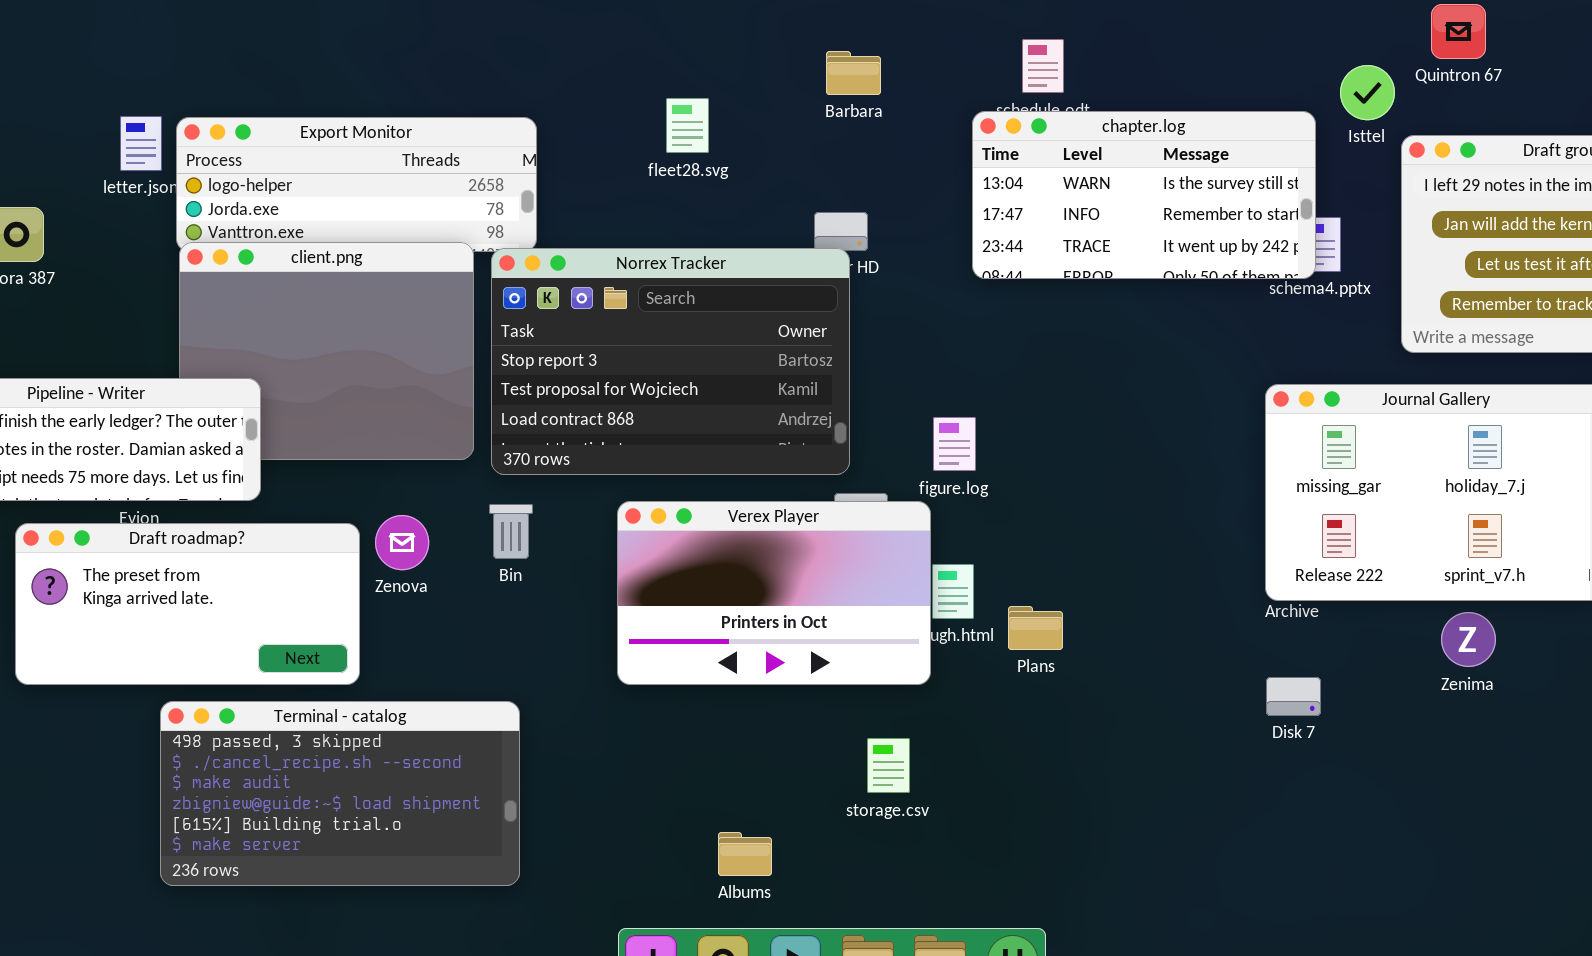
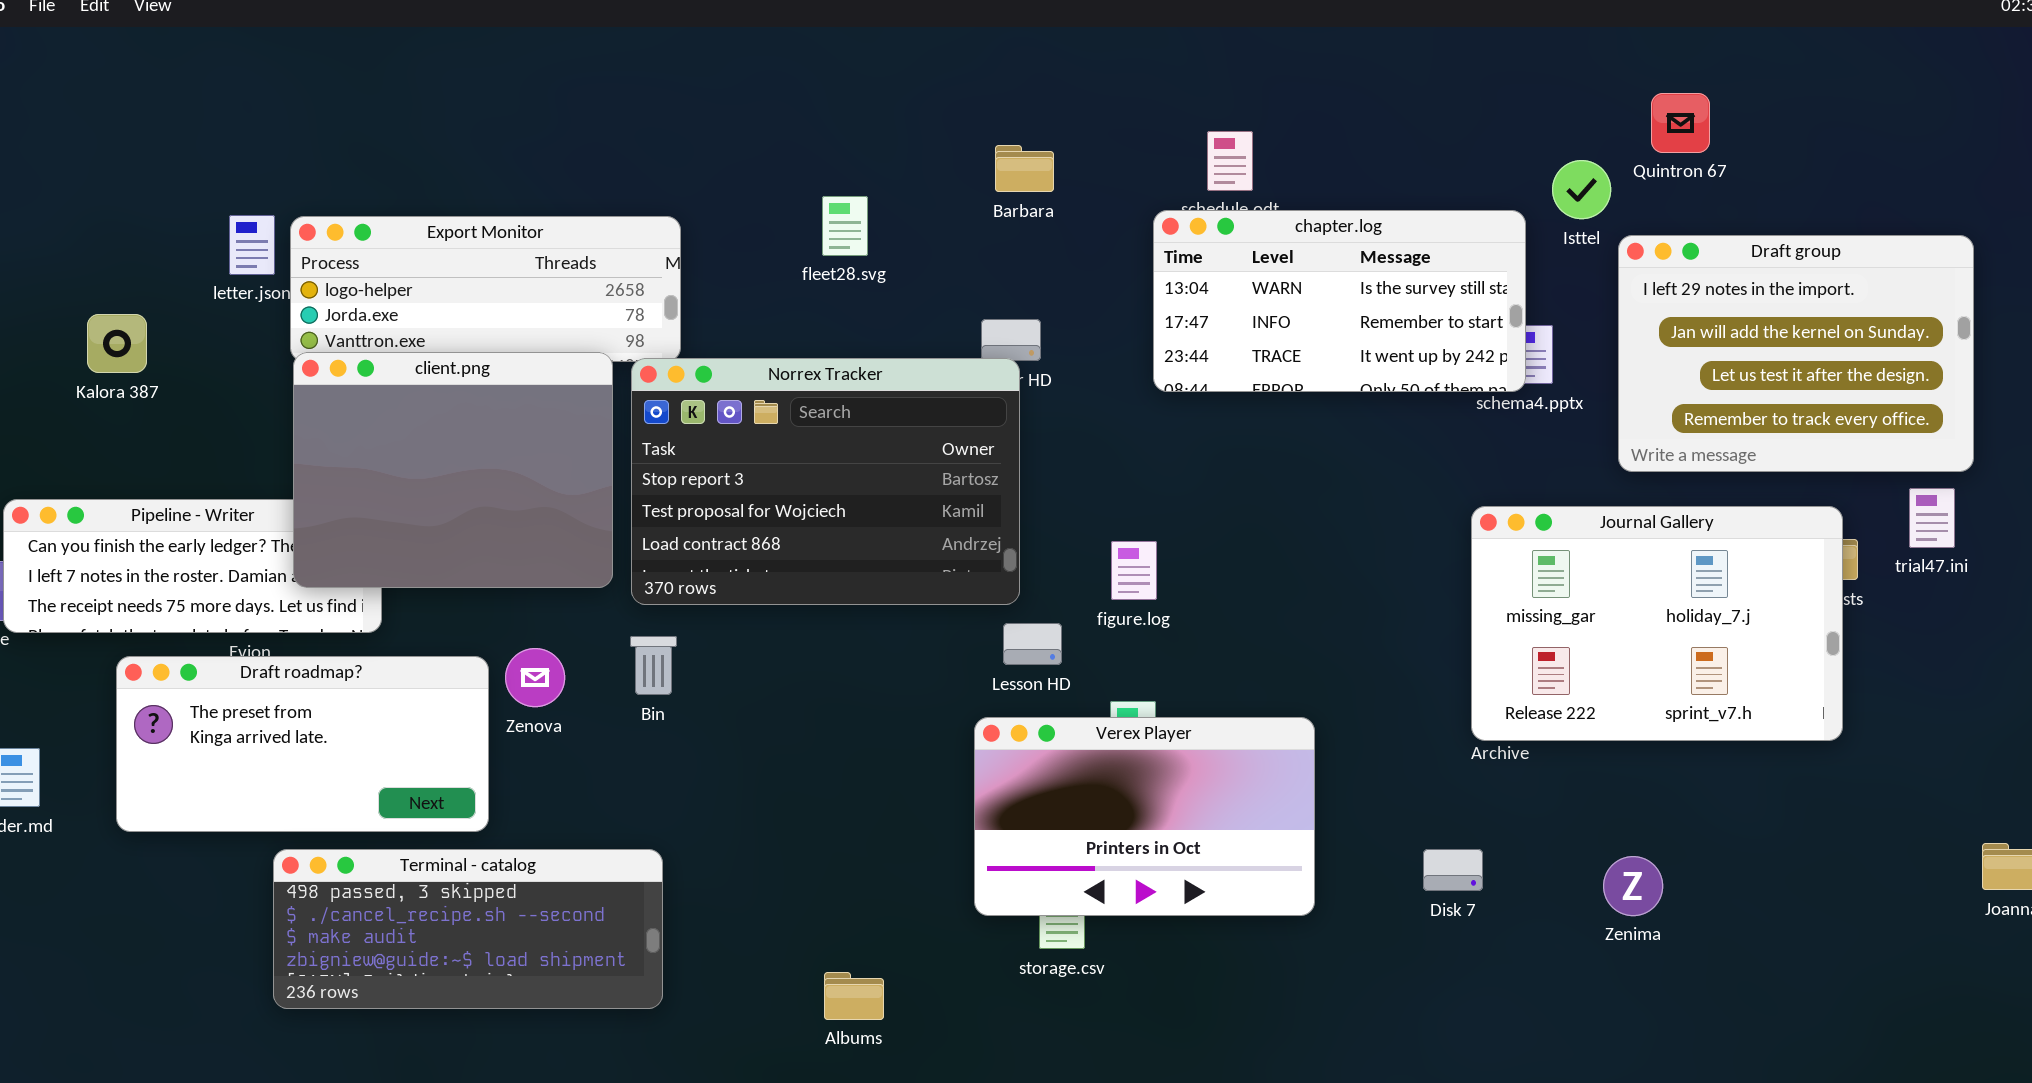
client.png: [179,242,474,460] -> [293,352,613,588], raised
Verex Player: [617,501,931,685] -> [974,717,1315,916], moved
Zenima: [1441,612,1496,667] -> [1603,856,1663,916], moved
Disk 7: [1266,677,1321,716] -> [1423,849,1483,891], moved
Terminal - catalog: [160,701,520,886] -> [273,849,663,1009], resized
Albums: [718,832,772,876] -> [824,972,884,1020], moved

